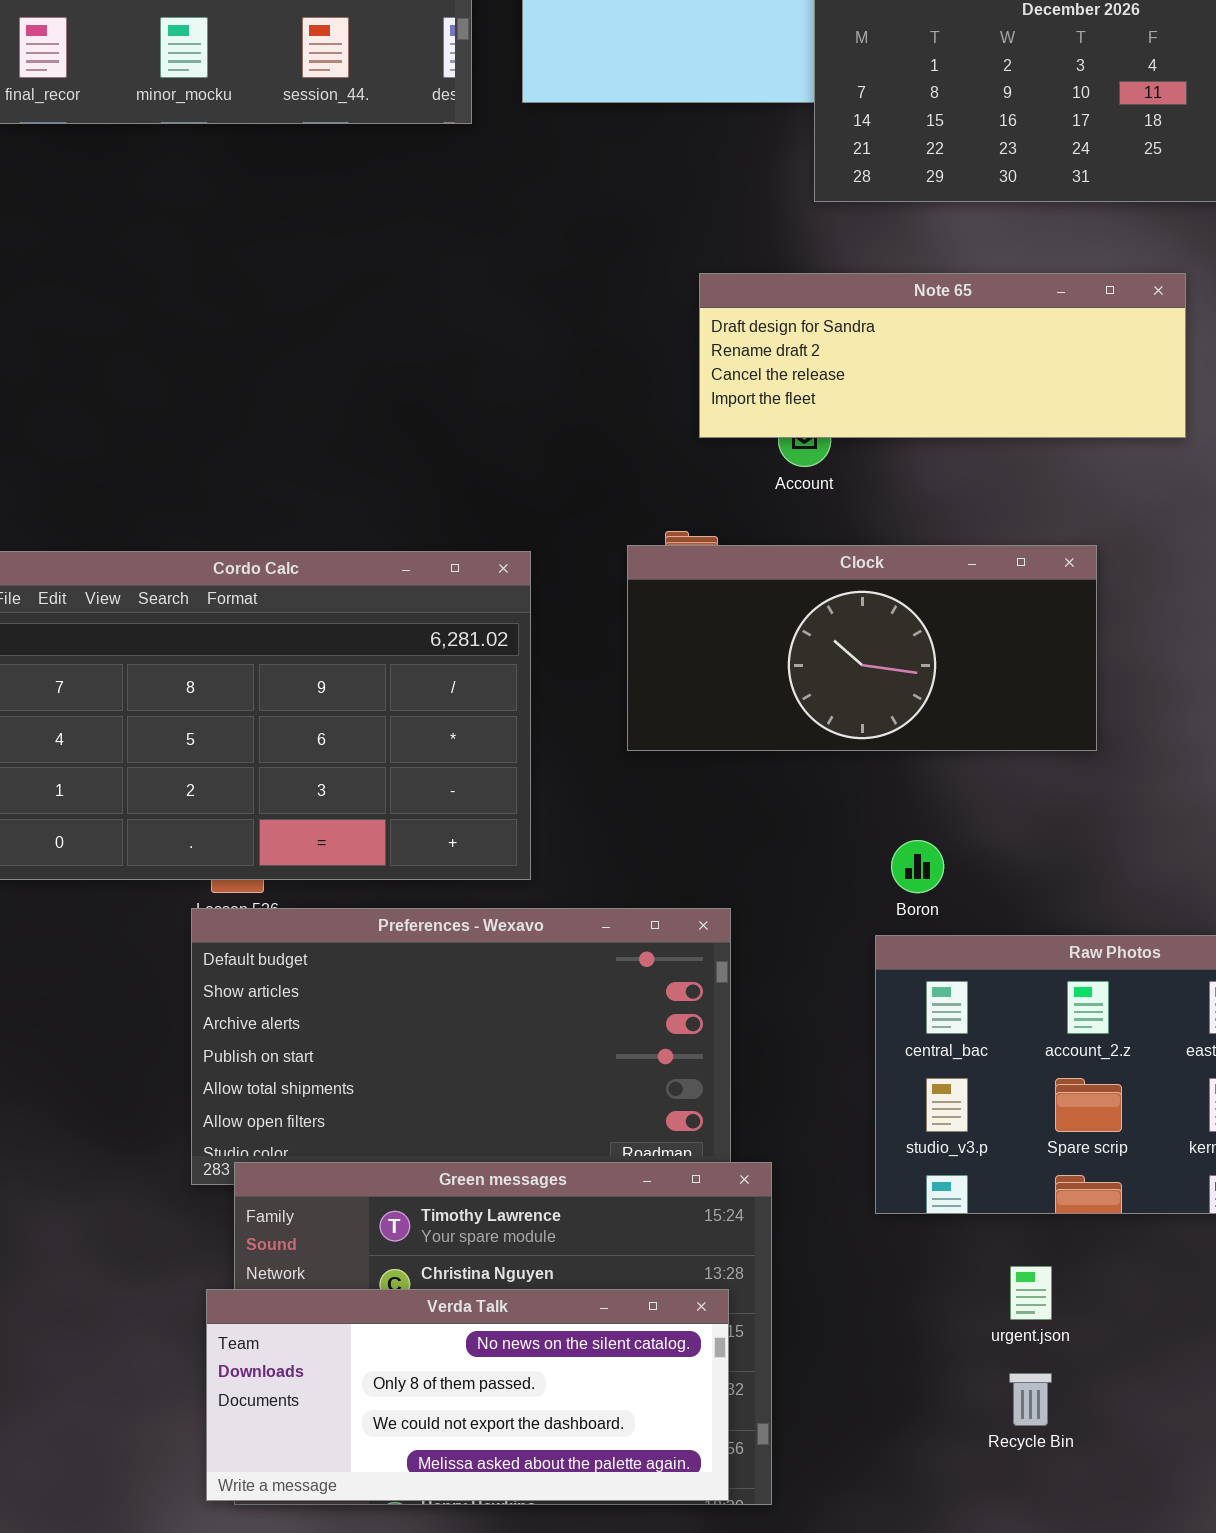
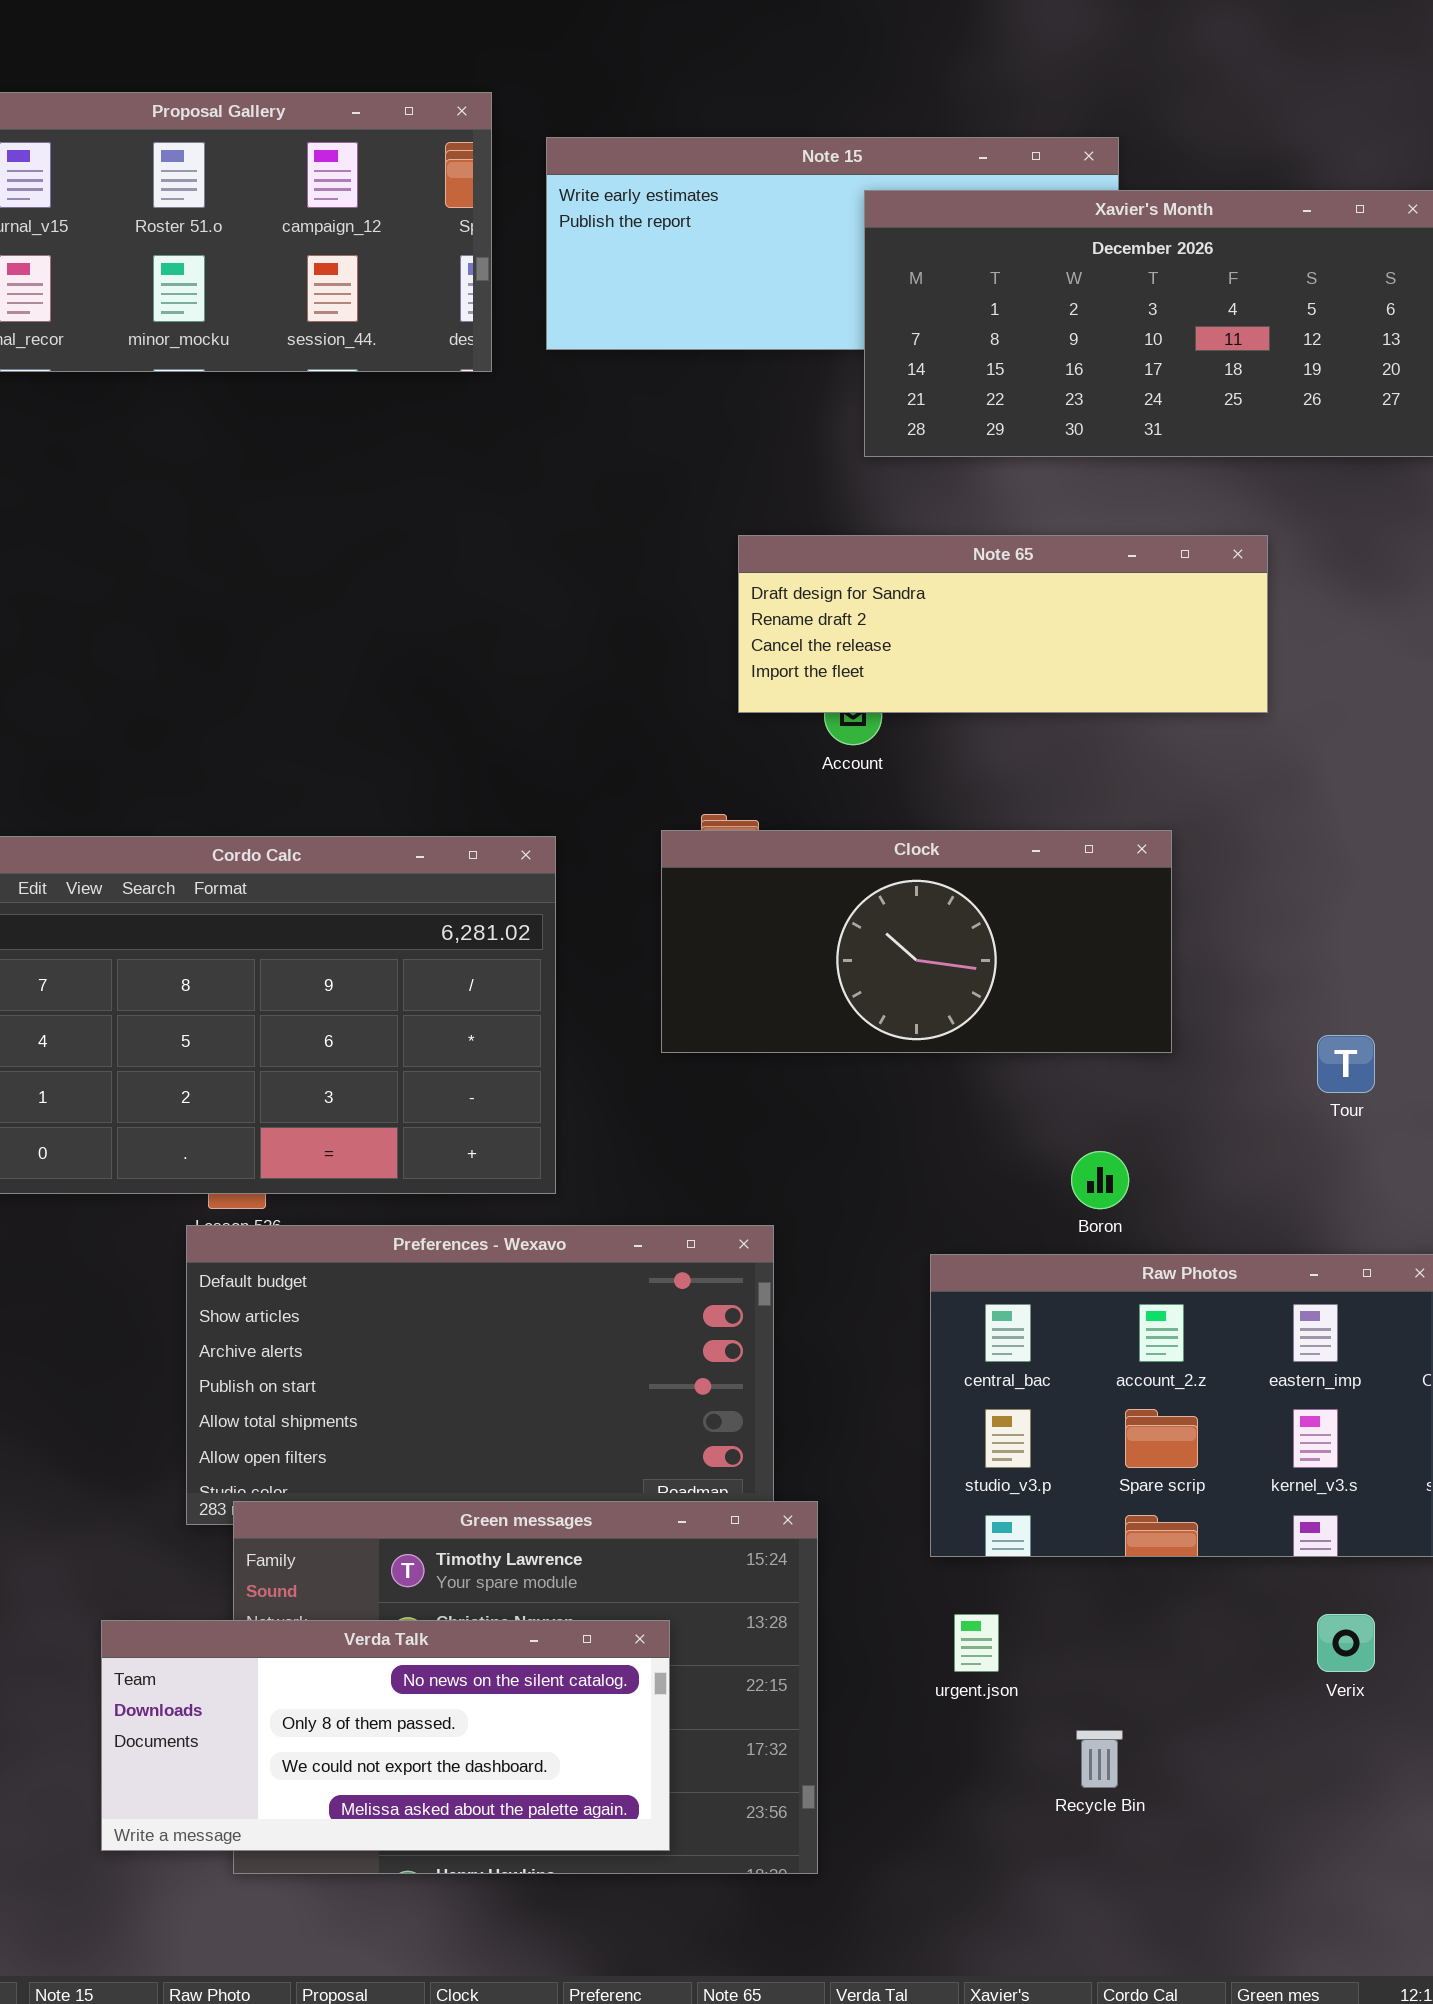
Boron: [891,840,944,893] -> [1071,1151,1129,1209], moved
urgent.json: [1010,1266,1052,1320] -> [954,1614,999,1672], moved
Verda Talk: [206,1289,729,1501] -> [101,1620,670,1851], moved

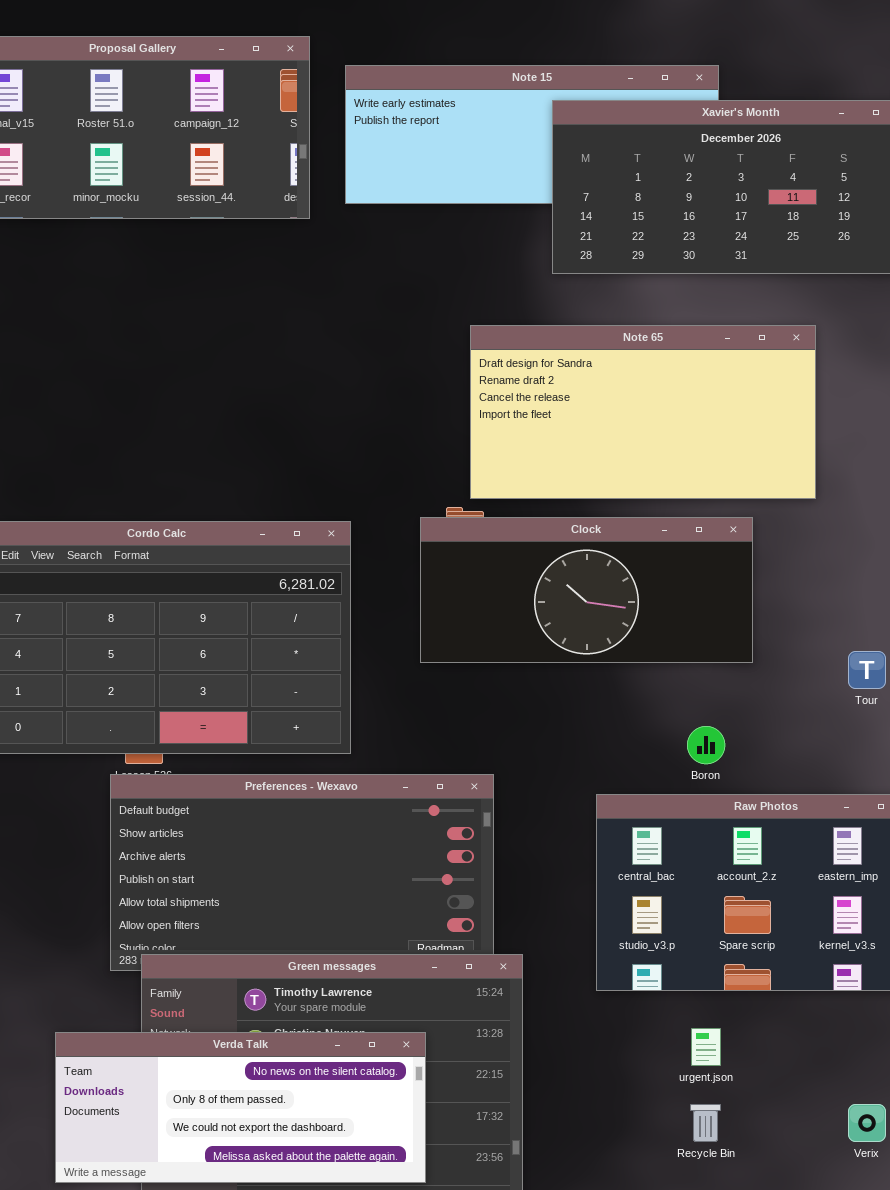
Note 65: [738,535,1268,713] -> [470,325,816,499], resized
urgent.json: [954,1614,999,1672] -> [691,1028,721,1066], moved
Verix: [1317,1614,1375,1672] -> [848,1104,886,1142], moved

